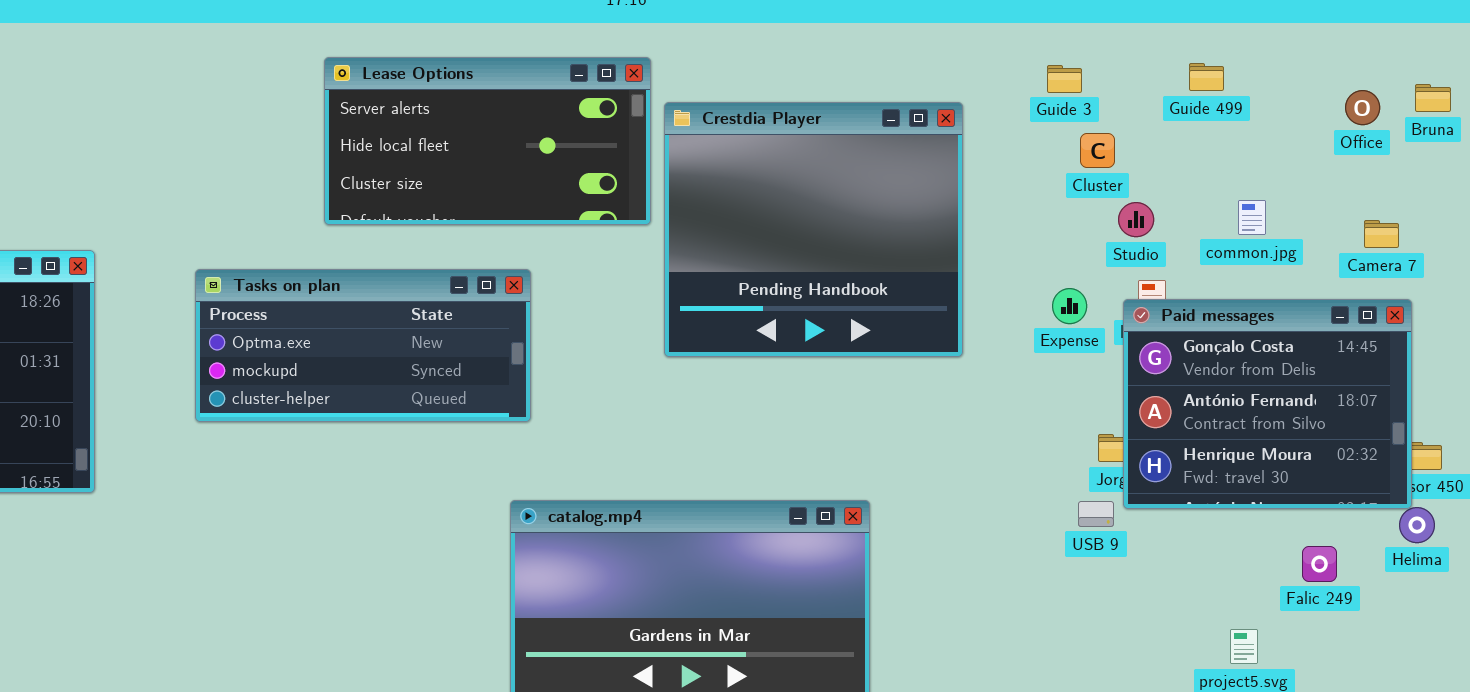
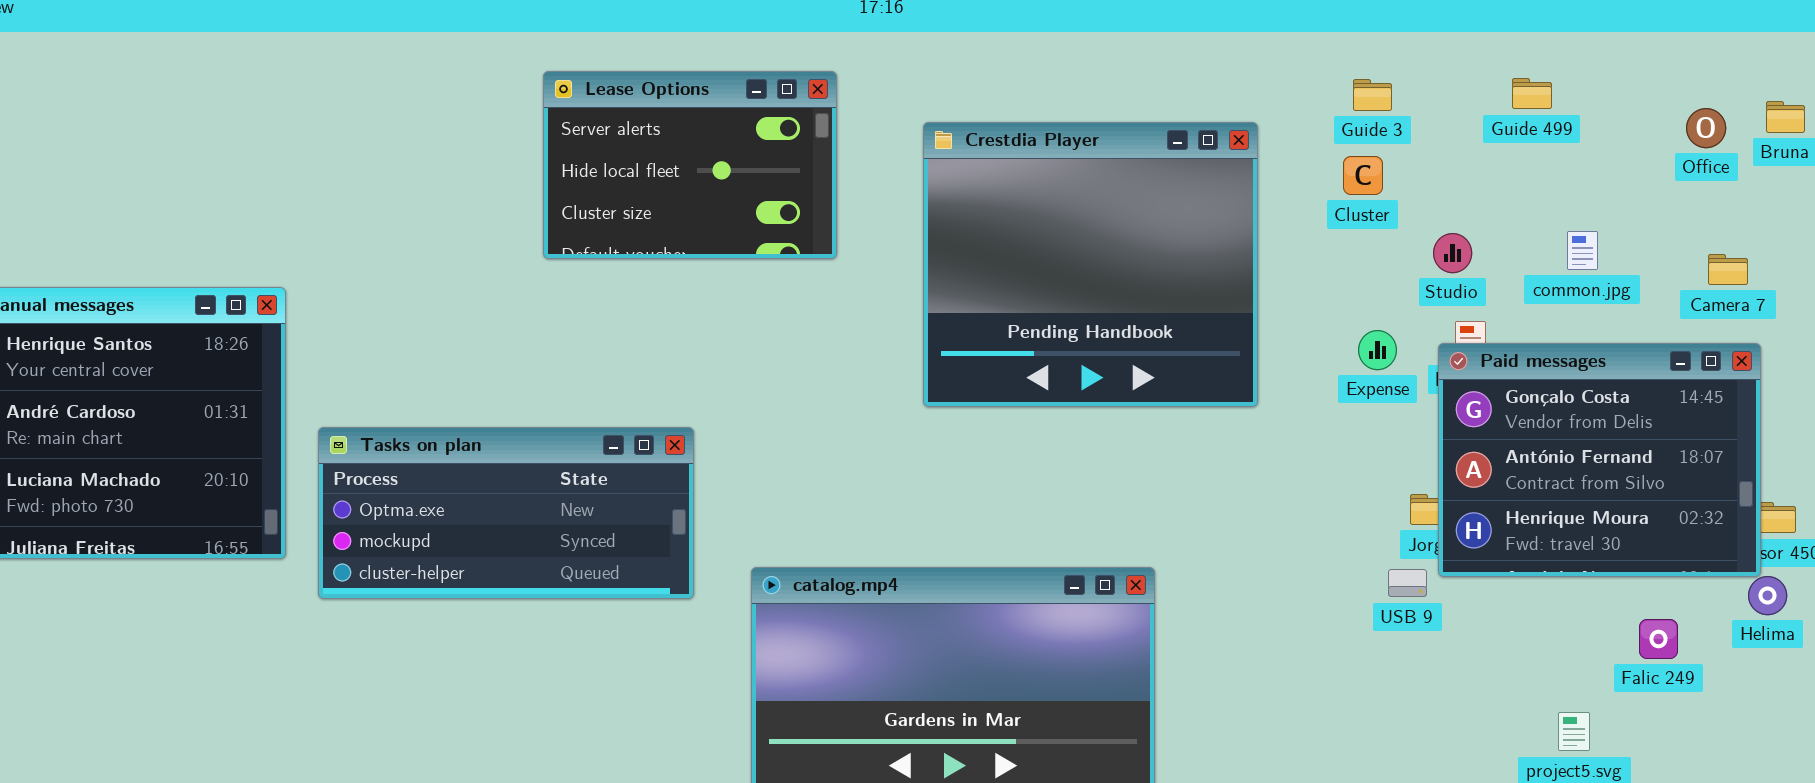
Lease Options: [324,57,651,225] -> [543,71,837,259], resized
Cluster: [1080,133,1115,168] -> [1343,156,1383,195], moved
Tasks on plan: [195,269,531,422] -> [318,427,694,599], moved

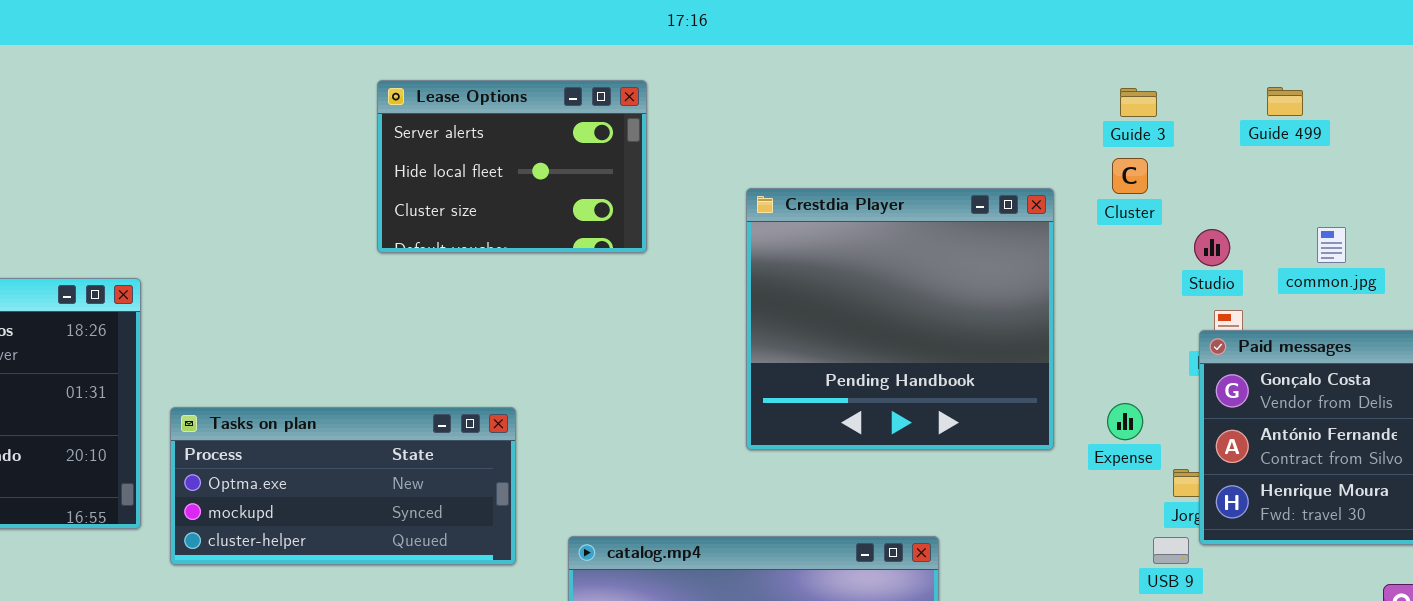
Crestdia Player: [923,122,1258,407] -> [746,188,1054,450], moved
Expense: [1358,330,1397,370] -> [1107,403,1143,440], moved

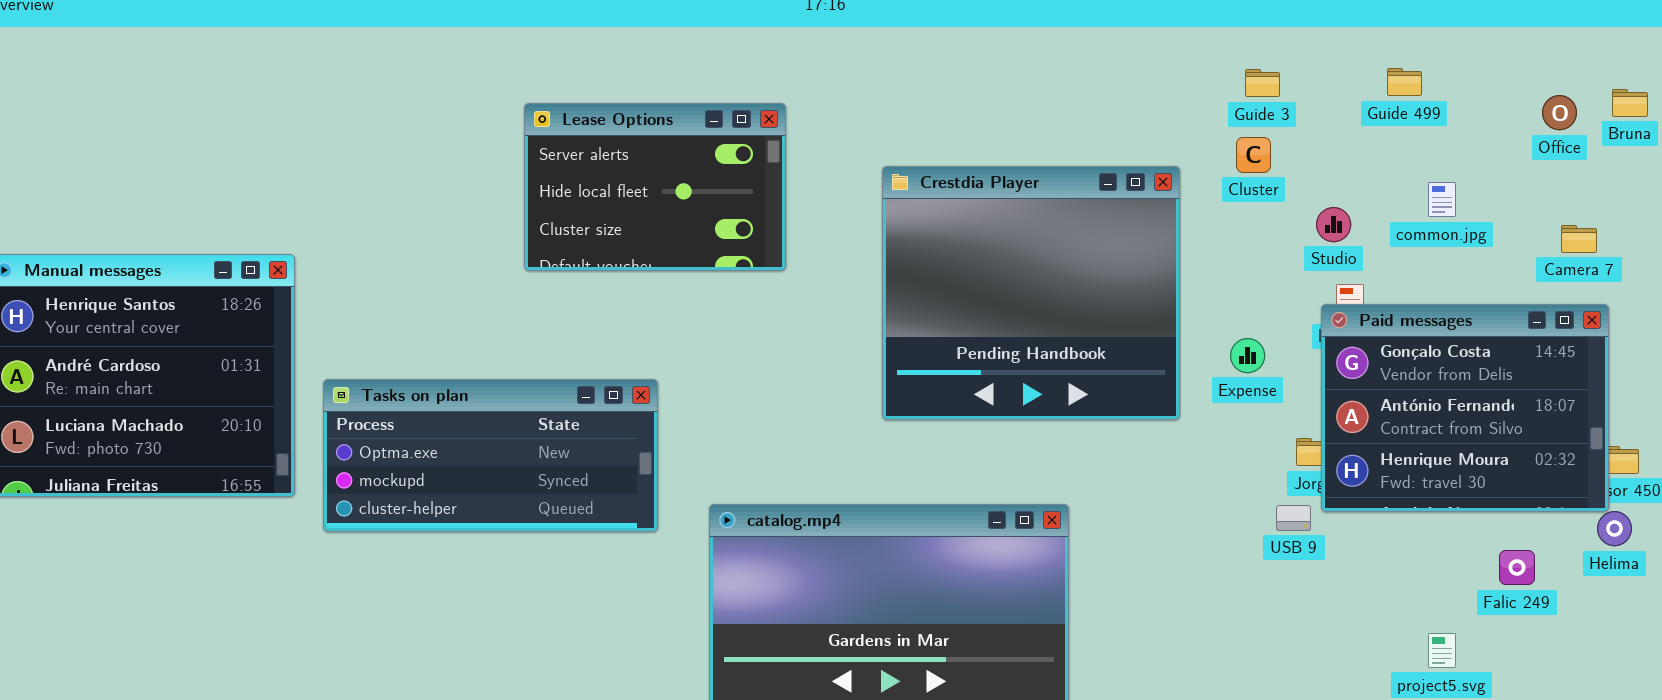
Lease Options: [377,80,647,253] -> [524,103,786,271], moved
common.jpg: [1317,227,1346,263] -> [1428,182,1456,217], moved
Expense: [1107,403,1143,440] -> [1230,338,1265,373], moved

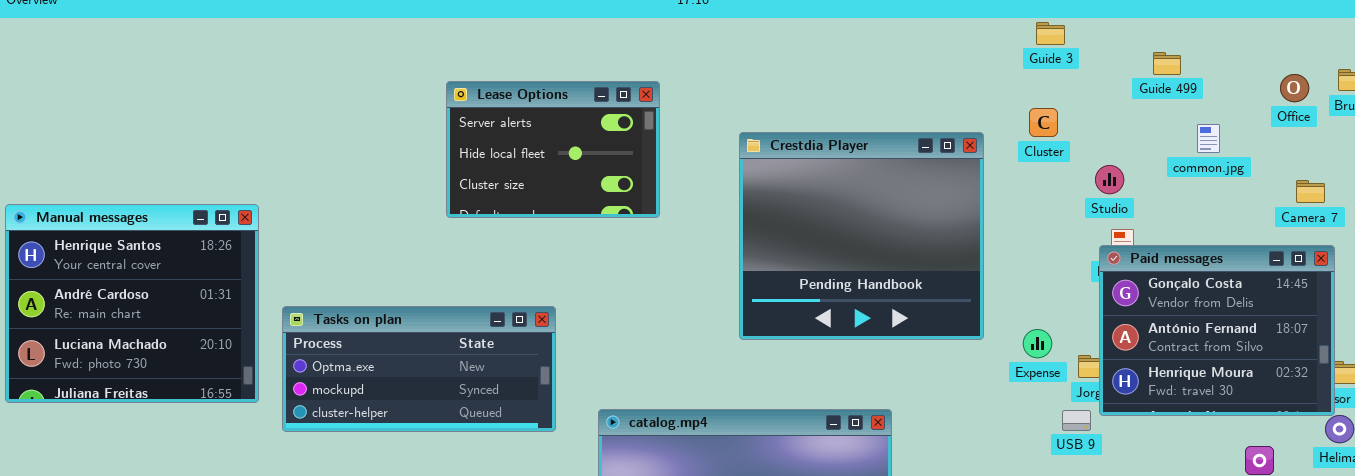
Guide 3: [1245,69,1280,97] -> [1036,22,1065,45], moved
common.jpg: [1428,182,1456,217] -> [1197,124,1220,153], moved
Expense: [1230,338,1265,373] -> [1023,329,1052,358], moved

